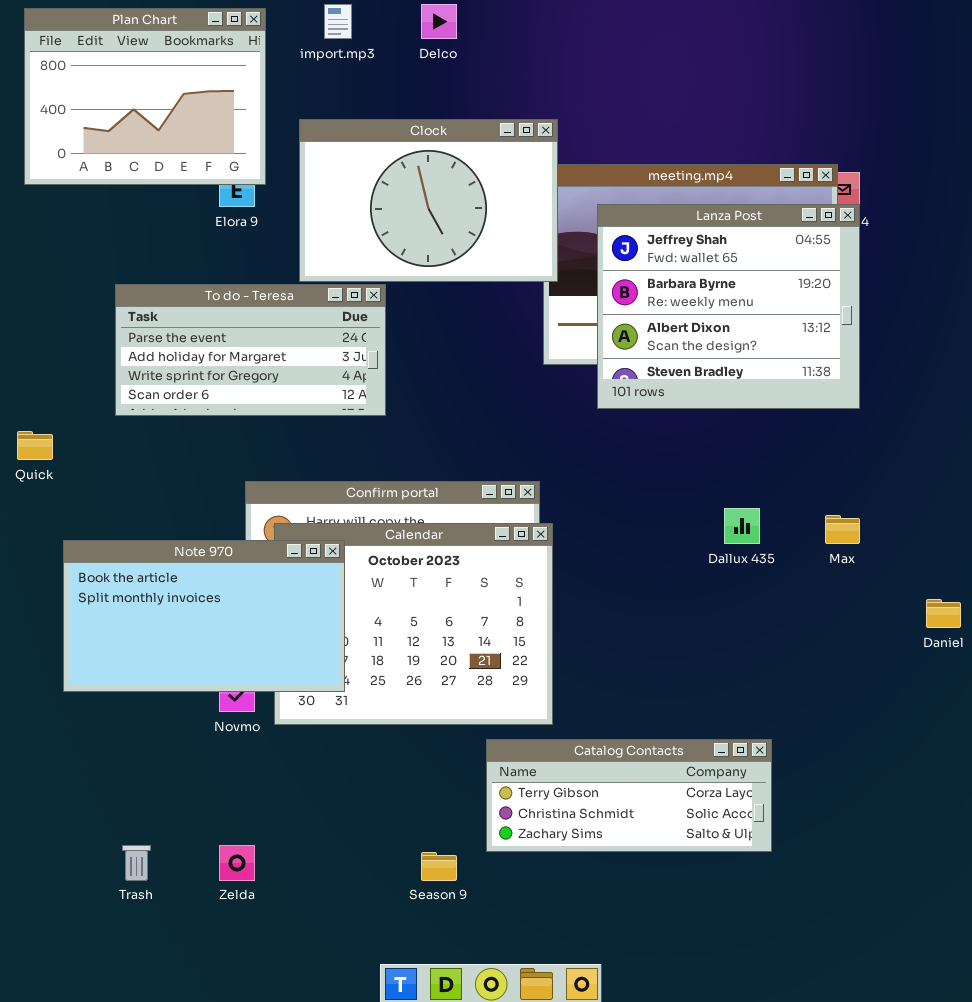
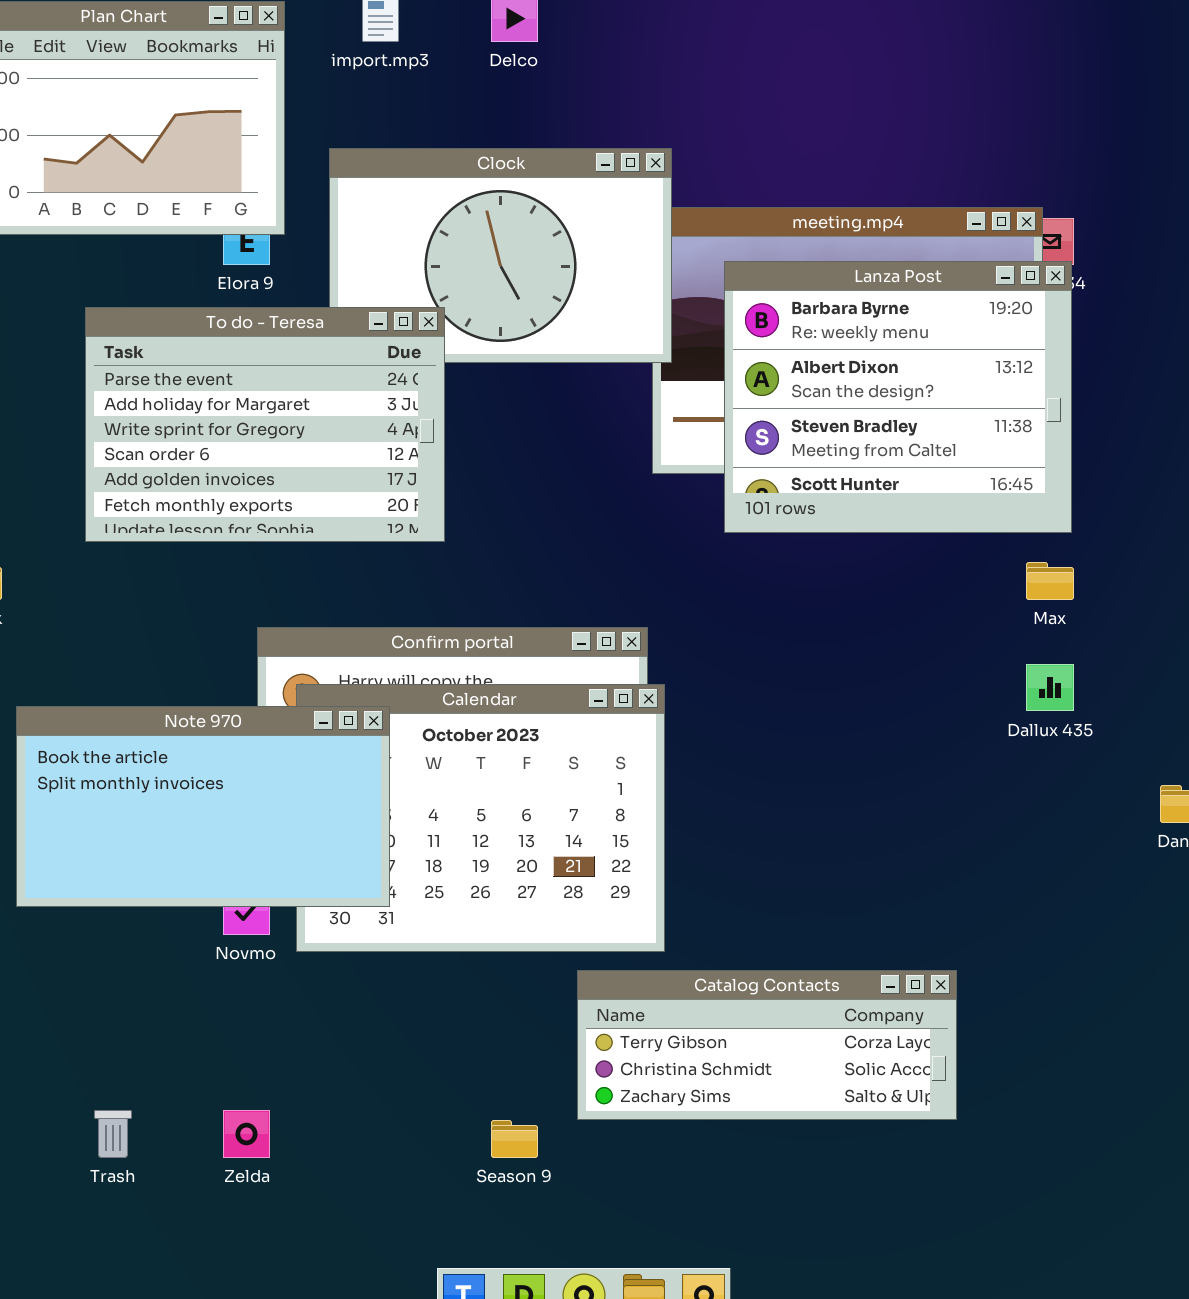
Lanza Post: [597,204,860,409] -> [724,261,1072,533], scrolled down 1 row
To do - Teresa: [115,284,386,416] -> [85,307,445,542], resized
Dallux 435: [724,508,760,544] -> [1026,664,1074,711], moved
Max: [825,515,860,544] -> [1026,562,1074,600], moved

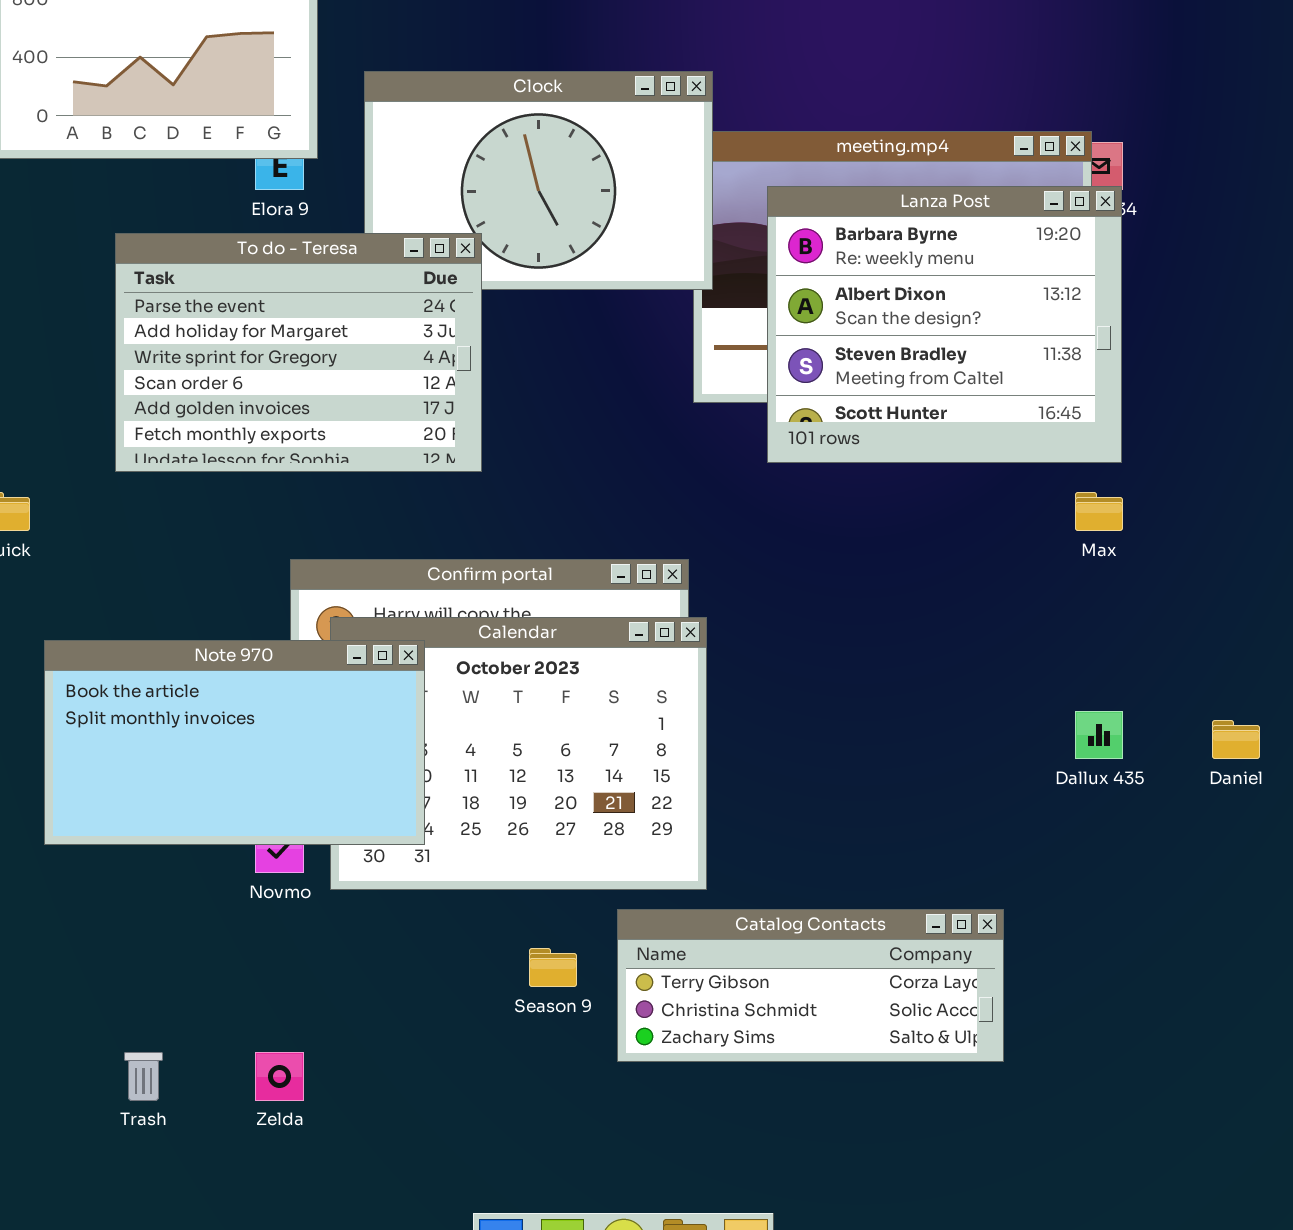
Dallux 435: [1026,664,1074,711] -> [1075,711,1123,759], moved
Season 9: [491,1120,538,1158] -> [529,948,577,987], moved

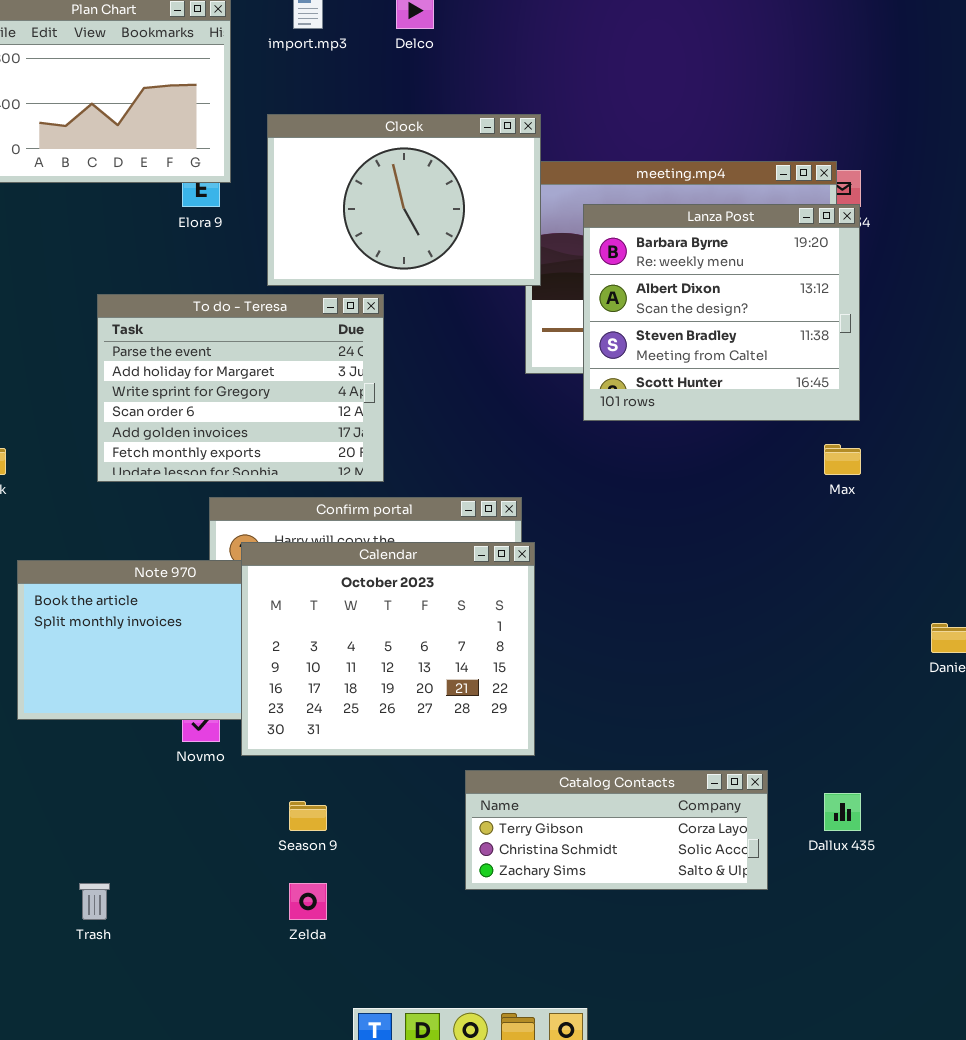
To do - Teresa: [115,233,482,472] -> [97,294,384,482], moved
Calendar: [330,617,707,890] -> [241,542,535,756], raised
Dallux 435: [1075,711,1123,759] -> [824,793,861,831], moved
Season 9: [529,948,577,987] -> [289,801,327,831], moved
Zelda: [255,1052,304,1101] -> [289,883,327,920], moved

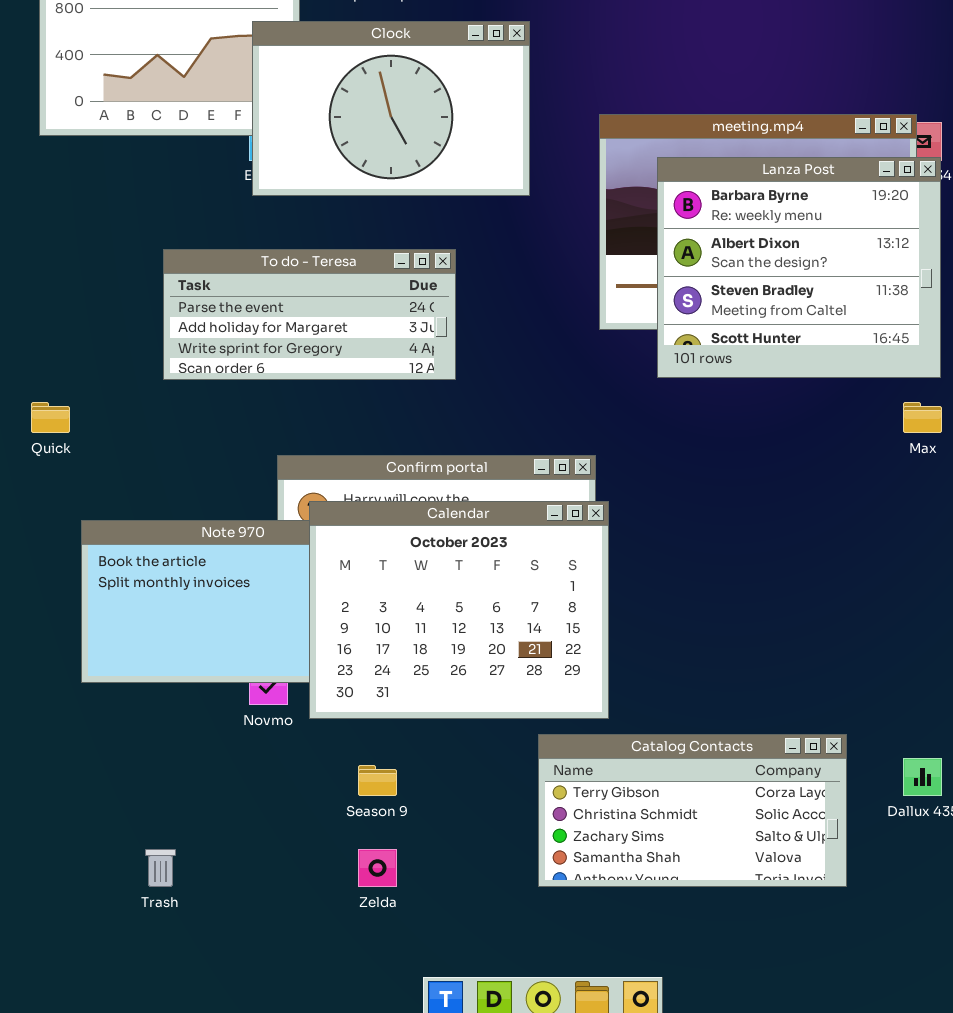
Clock: [267,114,541,286] -> [252,21,530,196], moved
To do - Teresa: [97,294,384,482] -> [163,249,456,380], resized
Catalog Contacts: [465,770,768,890] -> [538,734,847,887], resized

